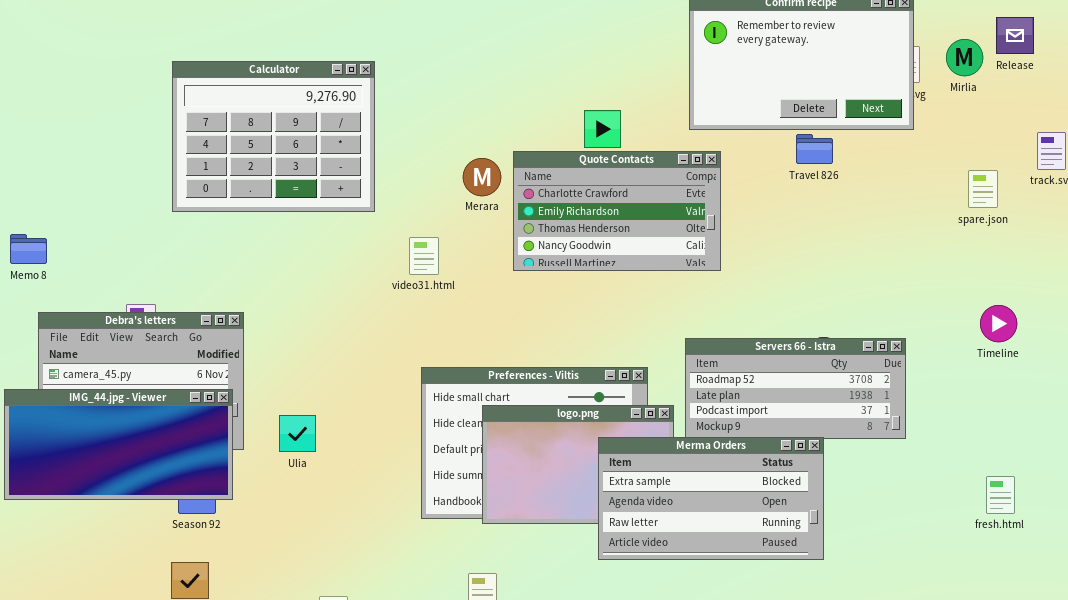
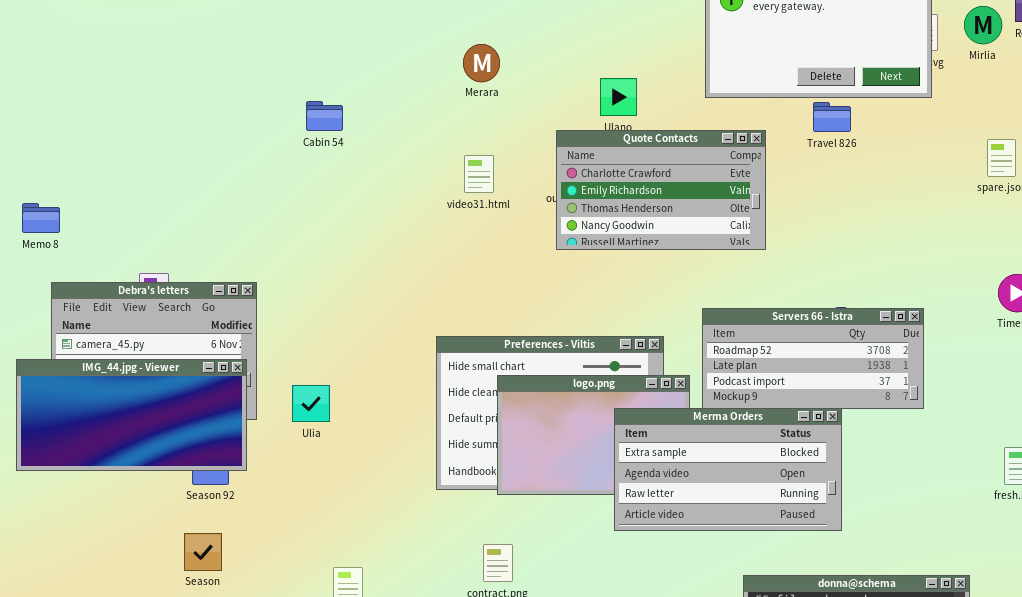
Calculator: [172,61,375,212] -> none, closed
Quote Contacts: [513,151,721,271] -> [556,130,766,250], moved
Merara: [463,158,501,196] -> [463,44,500,82], moved
video31.html: [409,237,439,275] -> [464,155,494,193], moved

